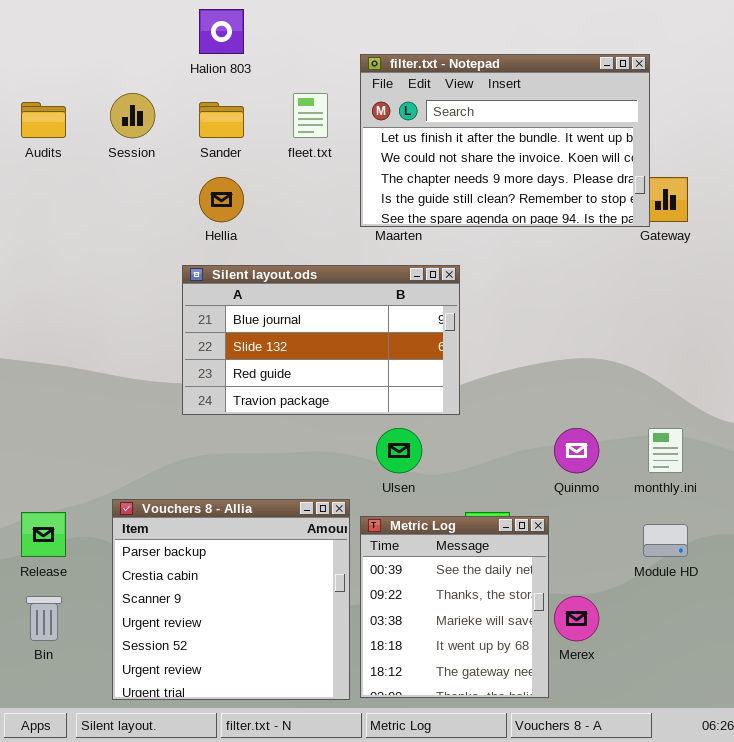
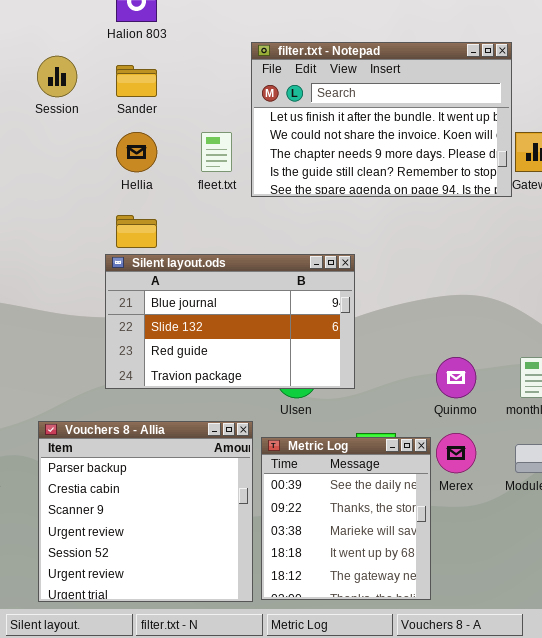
filter.txt - Notepad: [360,54,650,227] -> [251,42,512,197], moved
fleet.txt: [293,93,328,138] -> [201,132,232,172], moved
Silent layout.ods: [182,265,460,415] -> [105,254,355,389], moved
Merex: [554,596,599,641] -> [436,433,476,473], moved

